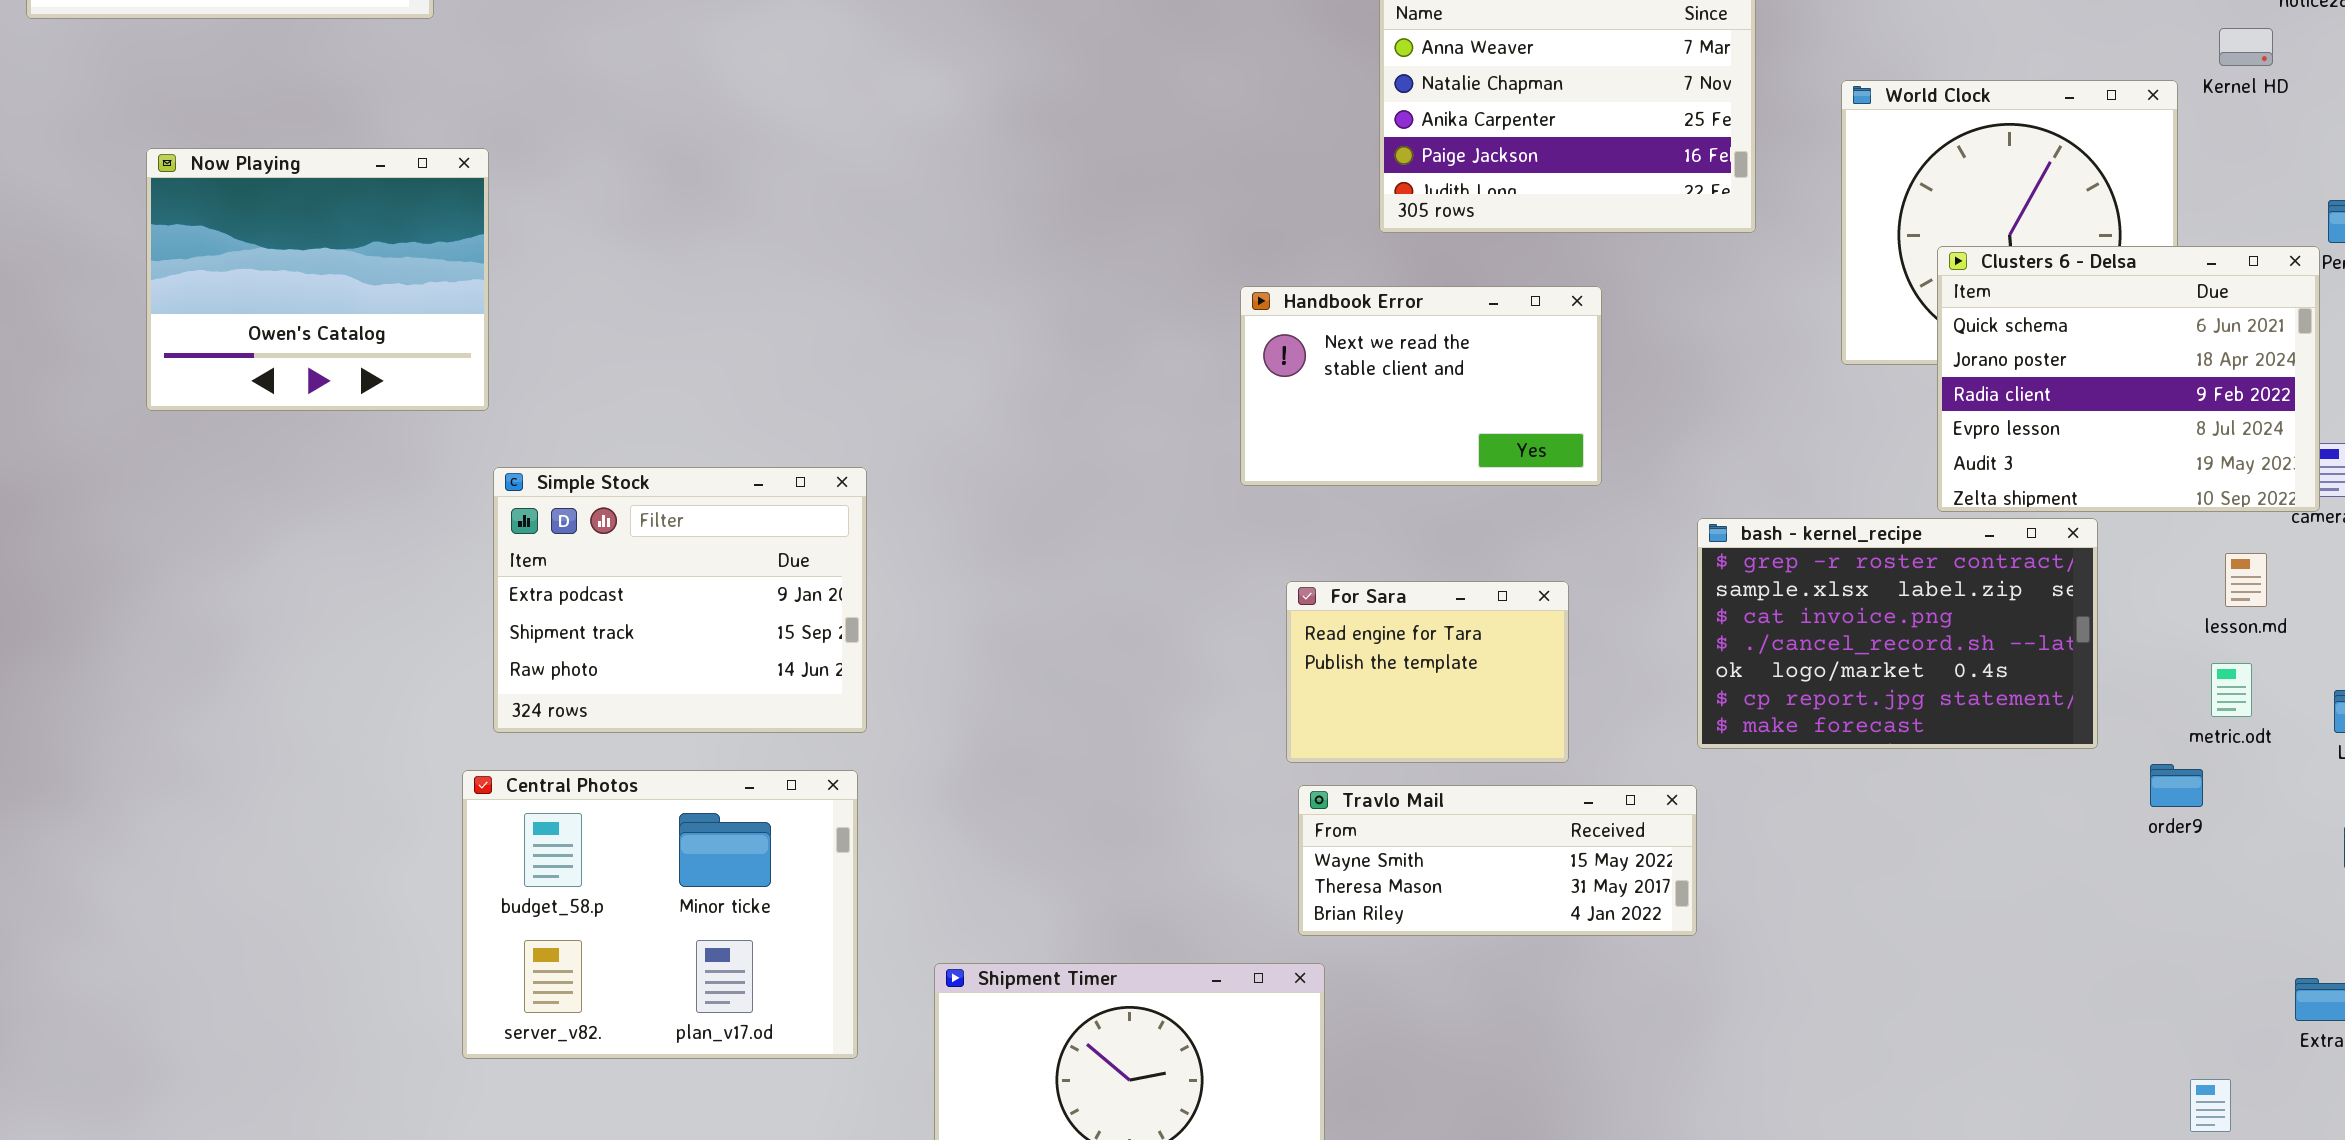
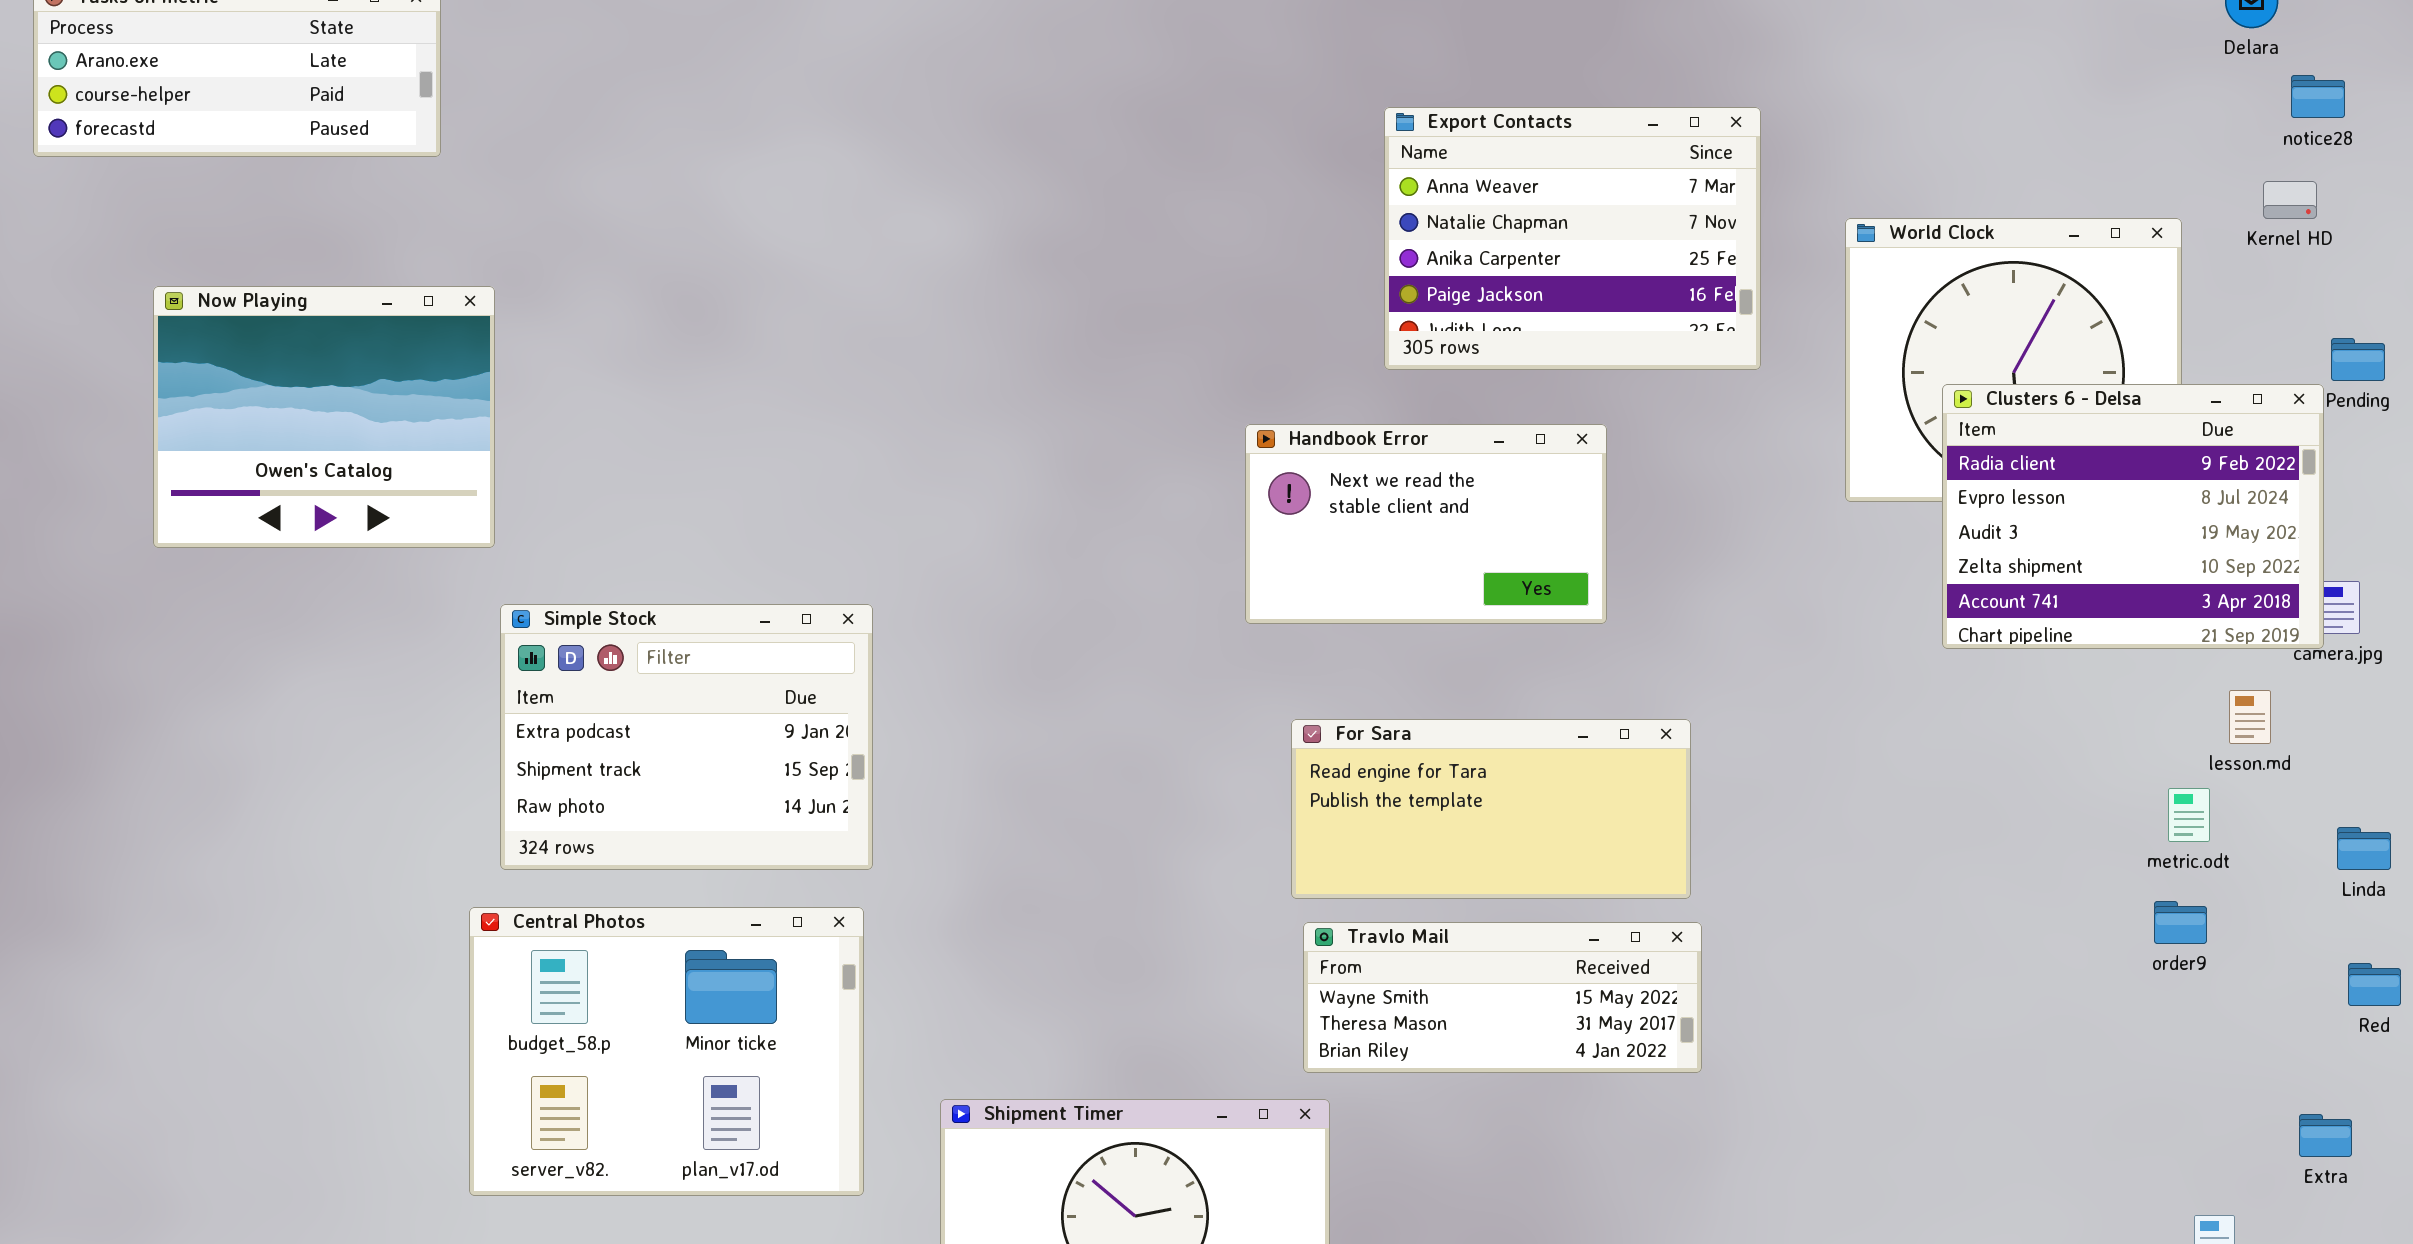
Kernel HD: [2219,28,2273,66] -> [2263,181,2317,219], moved
Clusters 6 - Delsa: [1937,246,2320,512] -> [1942,384,2324,649], scrolled down 2 rows
bash - kernel_recipe: [1697,518,2098,749] -> none, closed
For Sara: [1286,581,1569,763] -> [1291,719,1691,899], resized
metric.odt: [2211,663,2252,717] -> [2168,788,2210,842], moved

